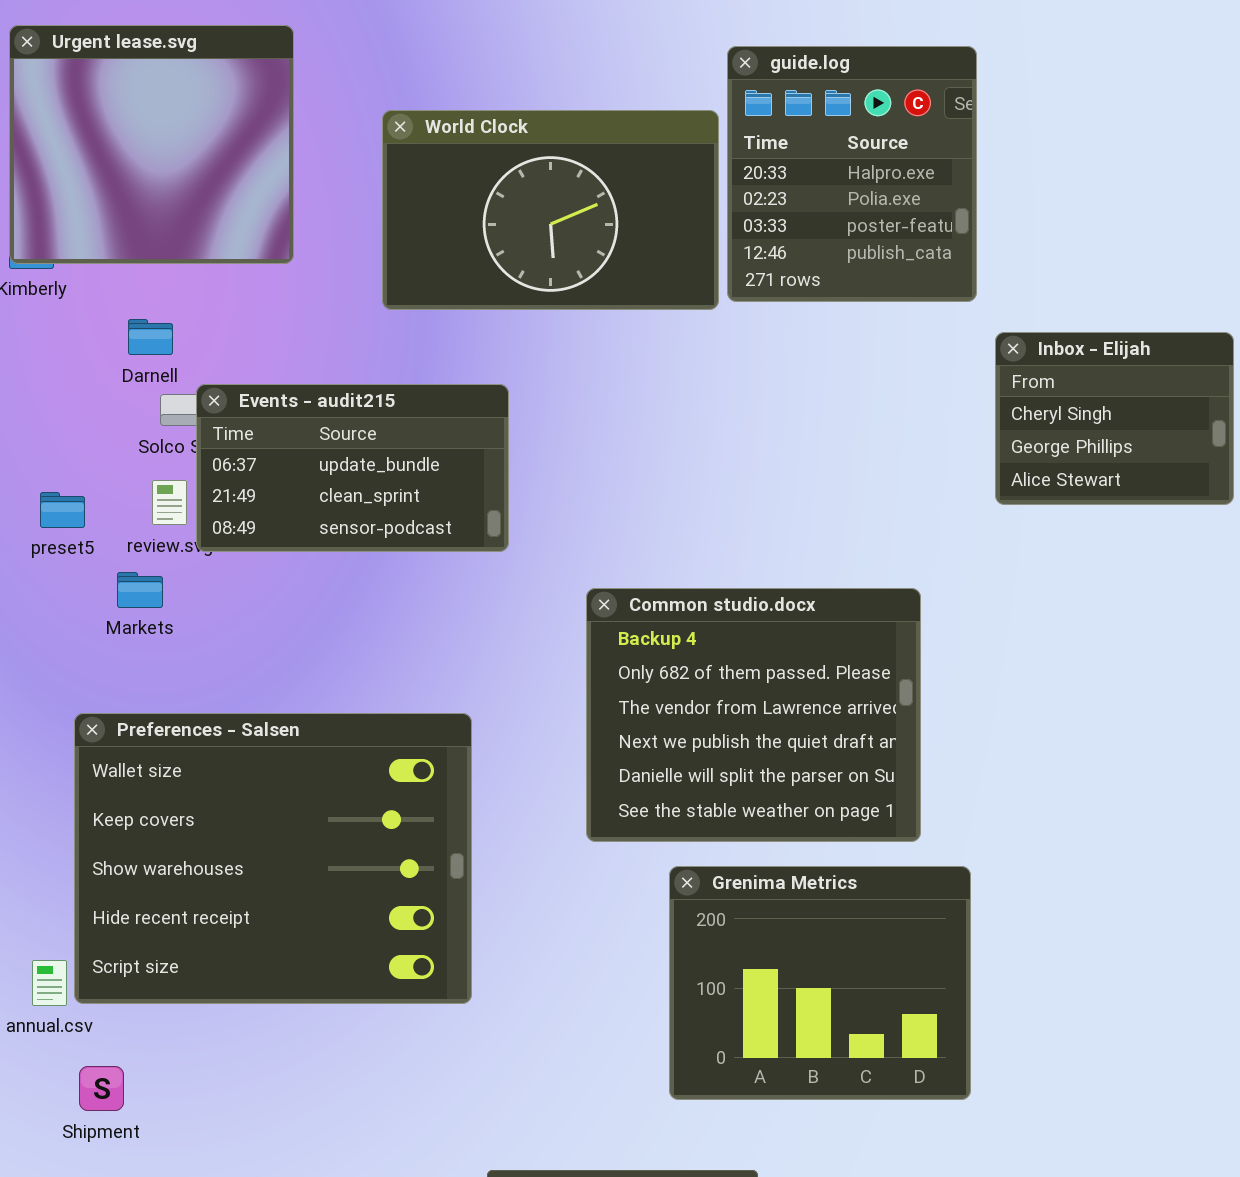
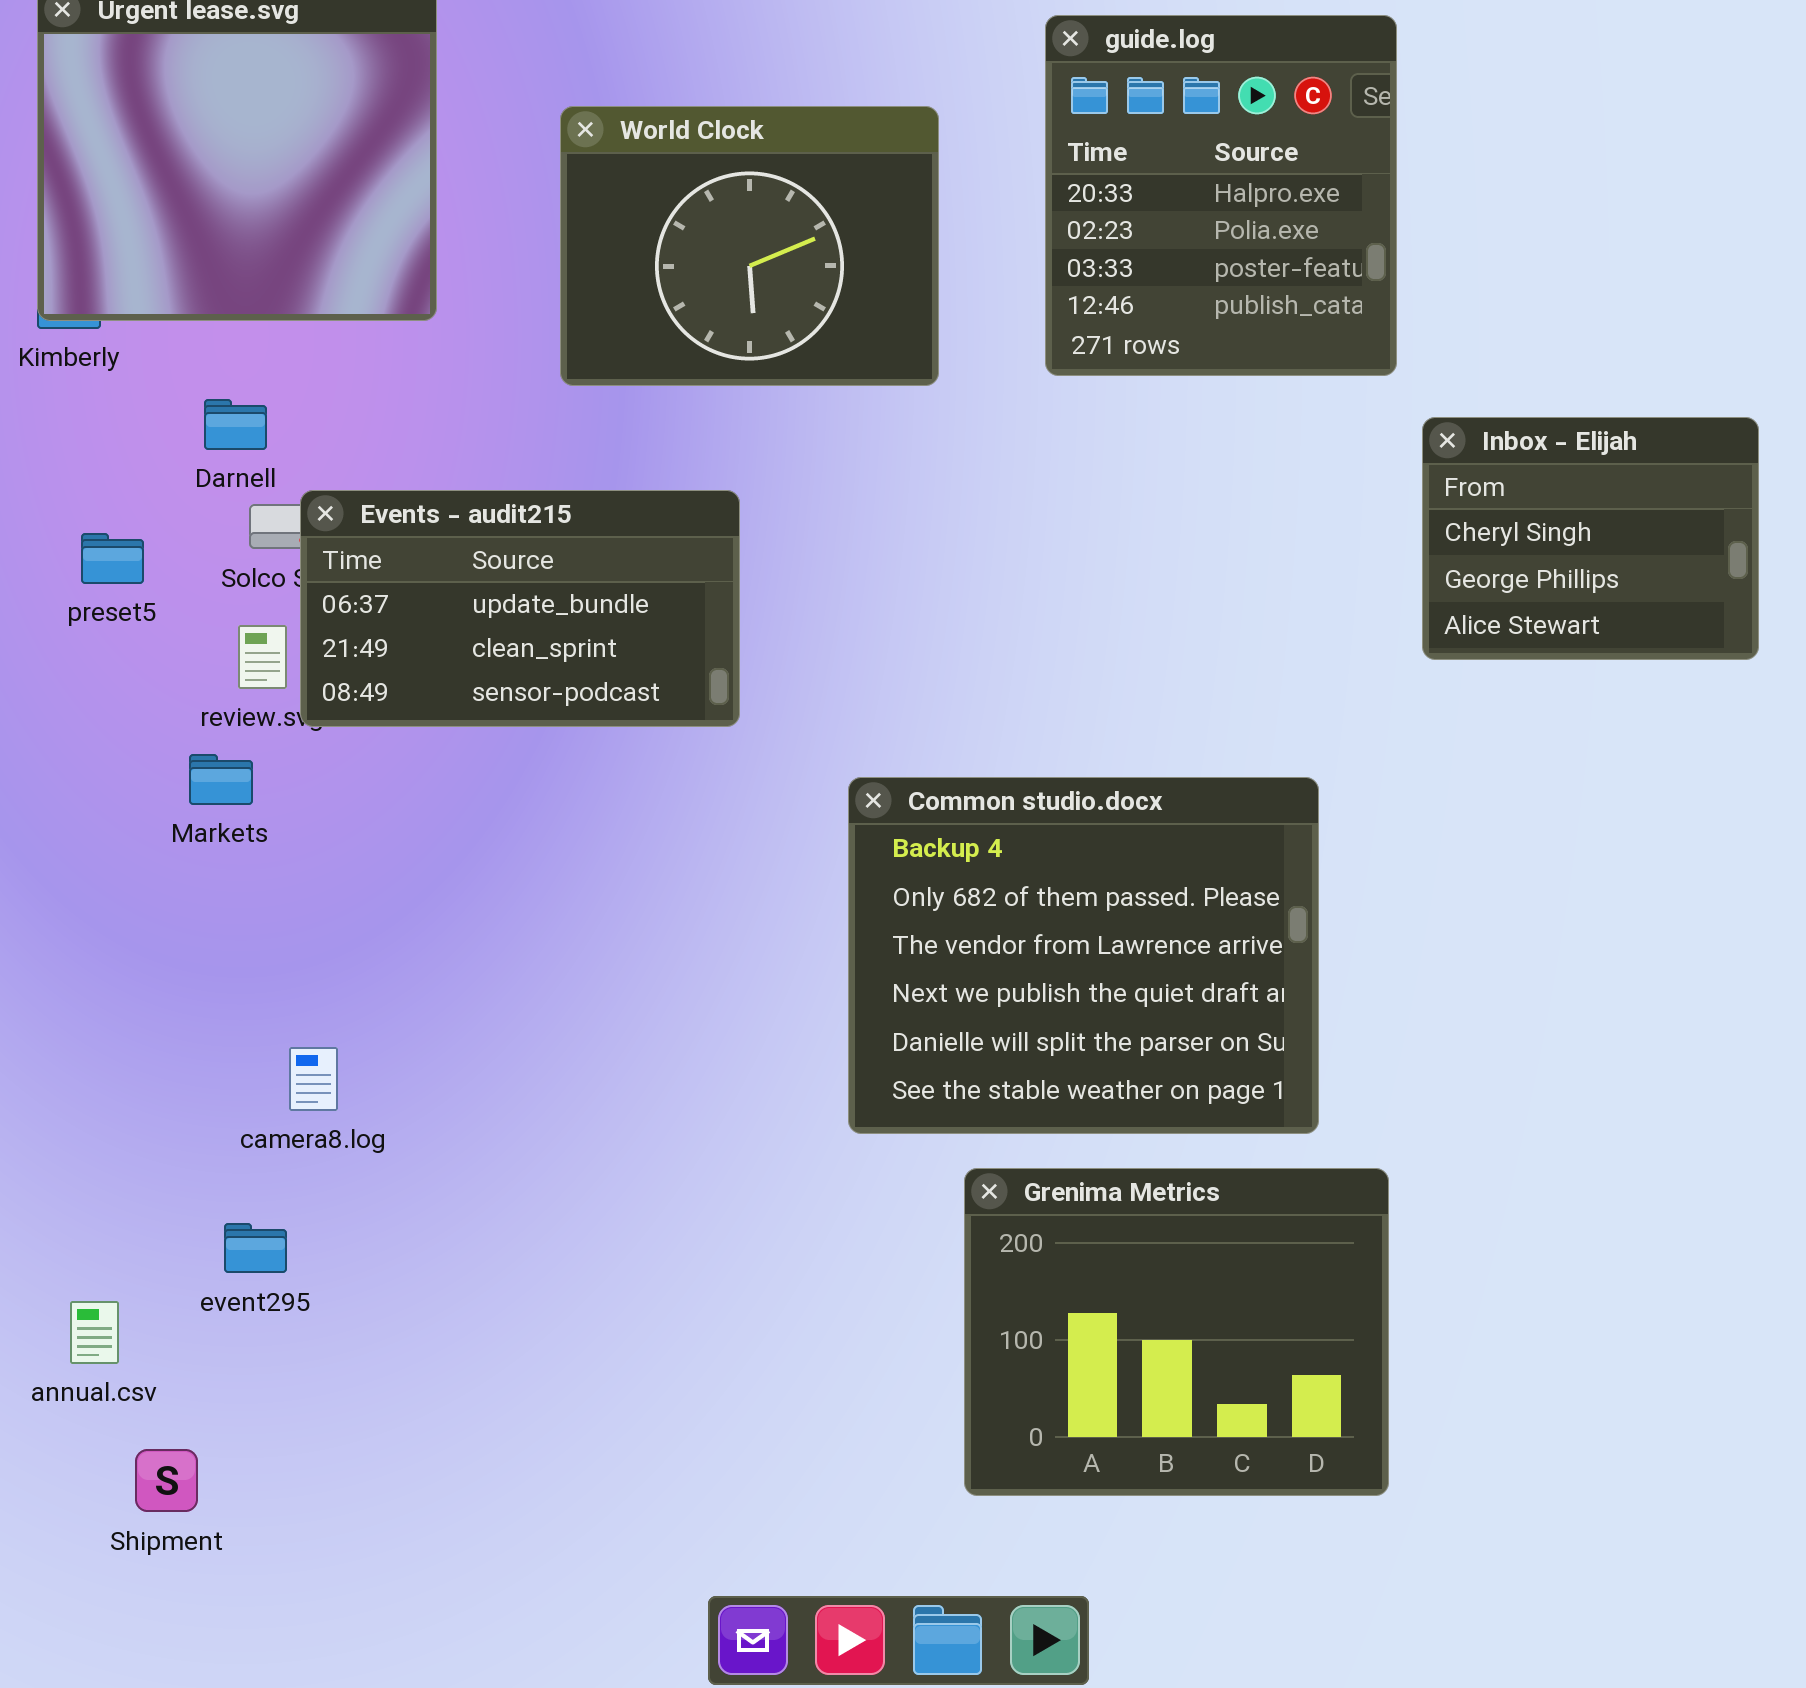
World Clock: [382,110,719,310] -> [560,106,939,386], resized
preset5: [40,492,85,528] -> [81,533,144,584], moved
Preferences - Salsen: [74,713,472,1004] -> none, closed

